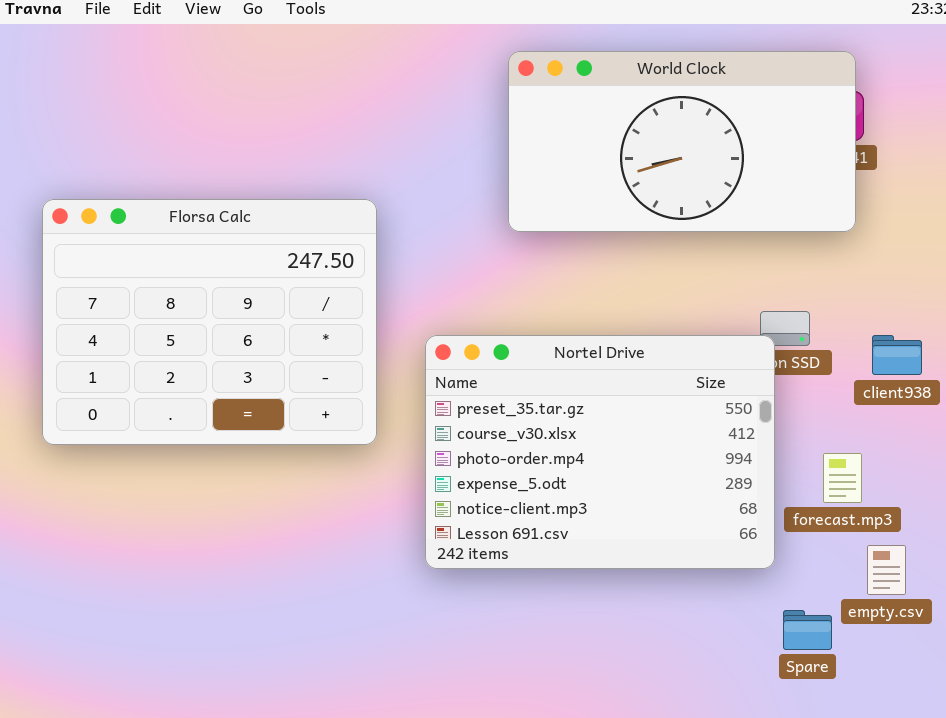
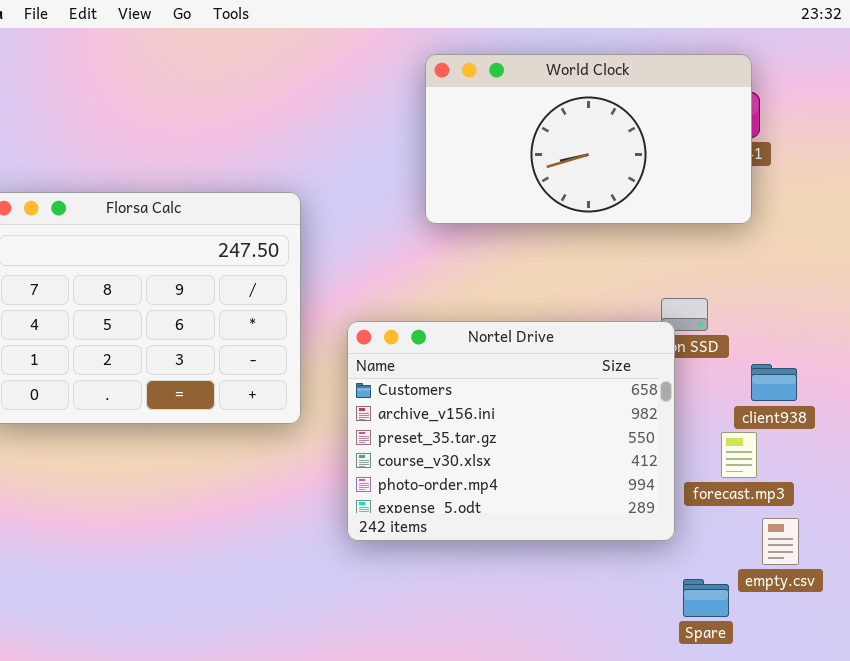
Nortel Drive: [425,335,775,569] -> [347,321,675,541], scrolled up 2 rows
client938: [872,335,922,375] -> [751,364,797,401], moved

